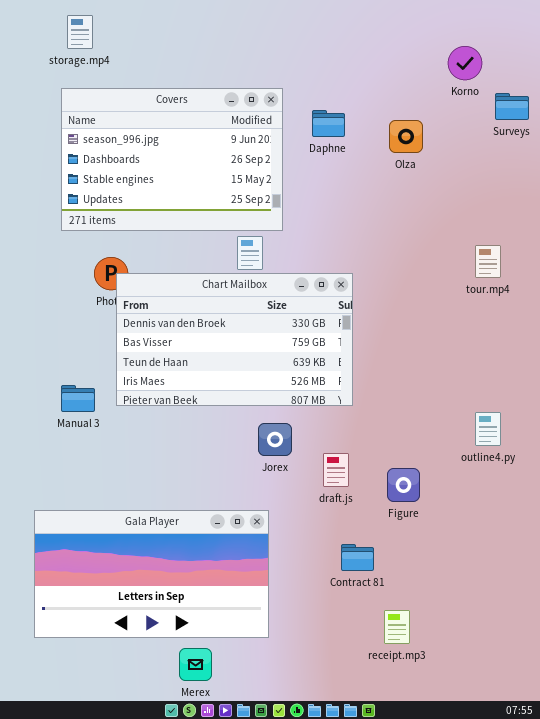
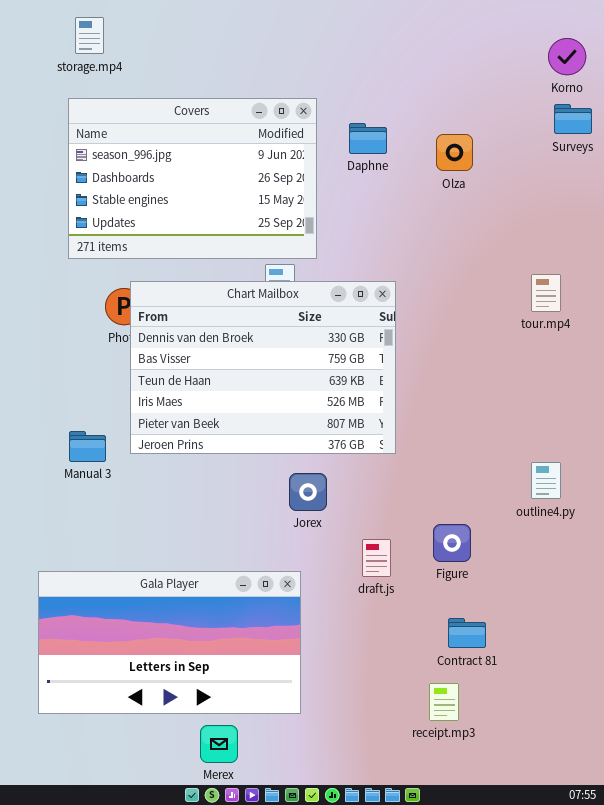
Korno: [448,46,482,80] -> [548,38,586,75], moved
Chart Mailbox: [116,273,353,406] -> [130,281,396,454], resized
draft.js: [323,453,349,487] -> [362,539,391,577], moved
Contract 81: [341,544,374,571] -> [448,618,486,648], moved

